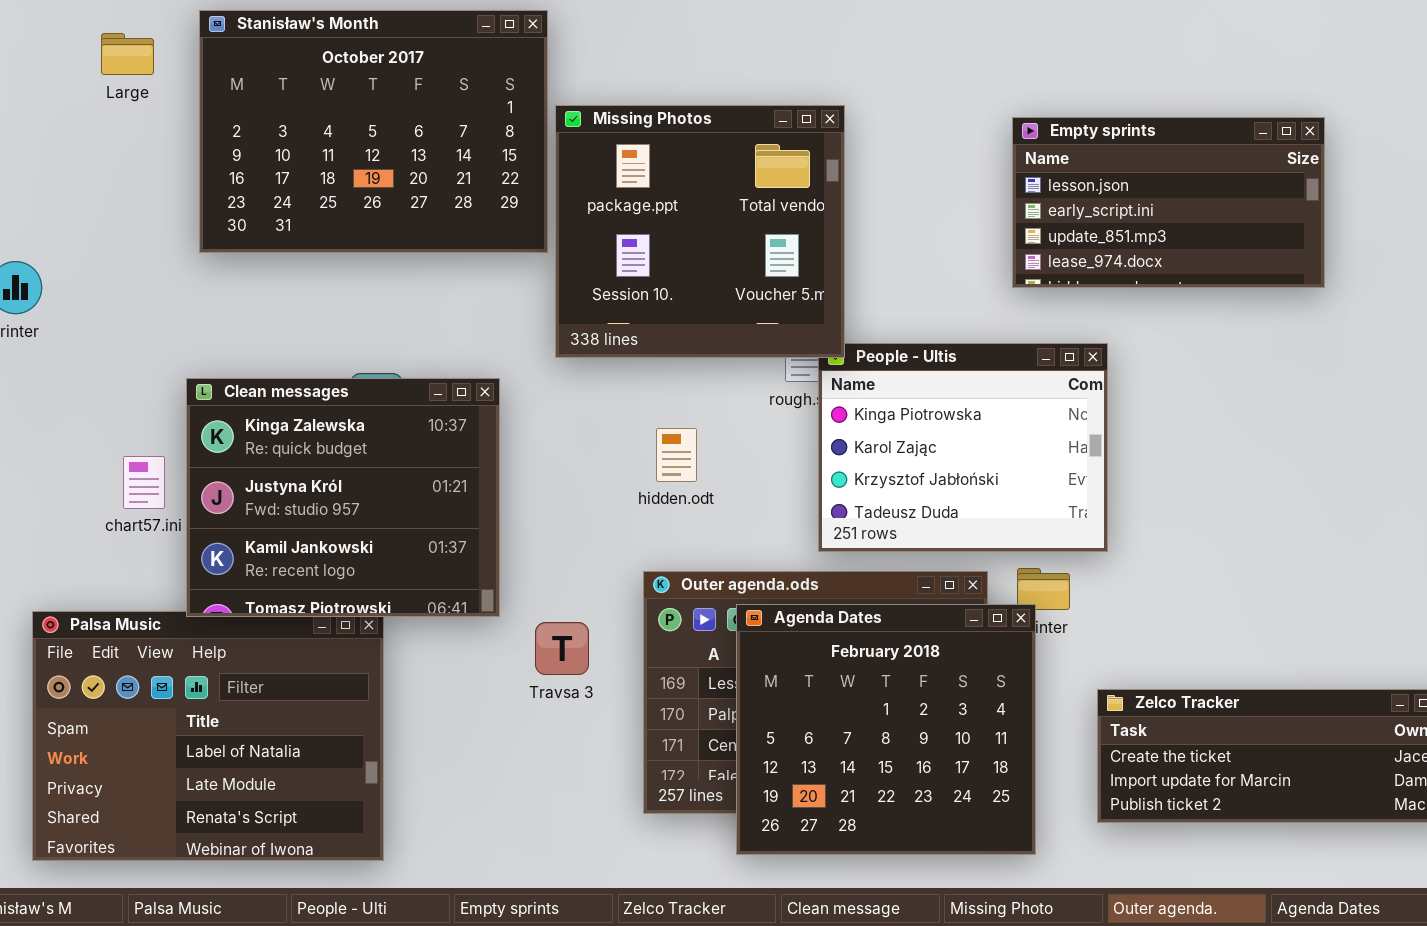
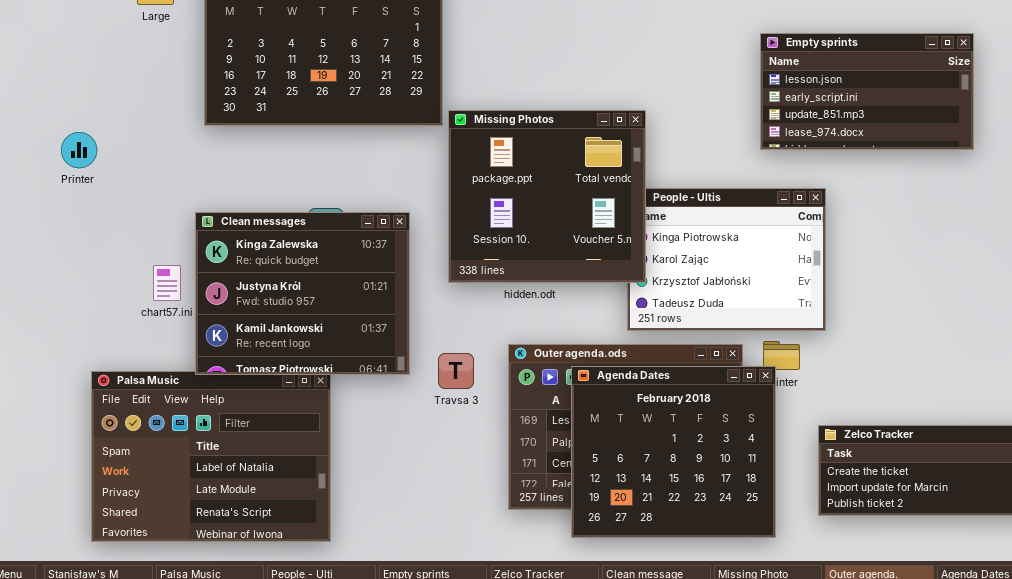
Missing Photos: [555,105,845,358] -> [448,110,646,283], moved
Travsa 3: [535,622,589,675] -> [438,353,474,389], moved

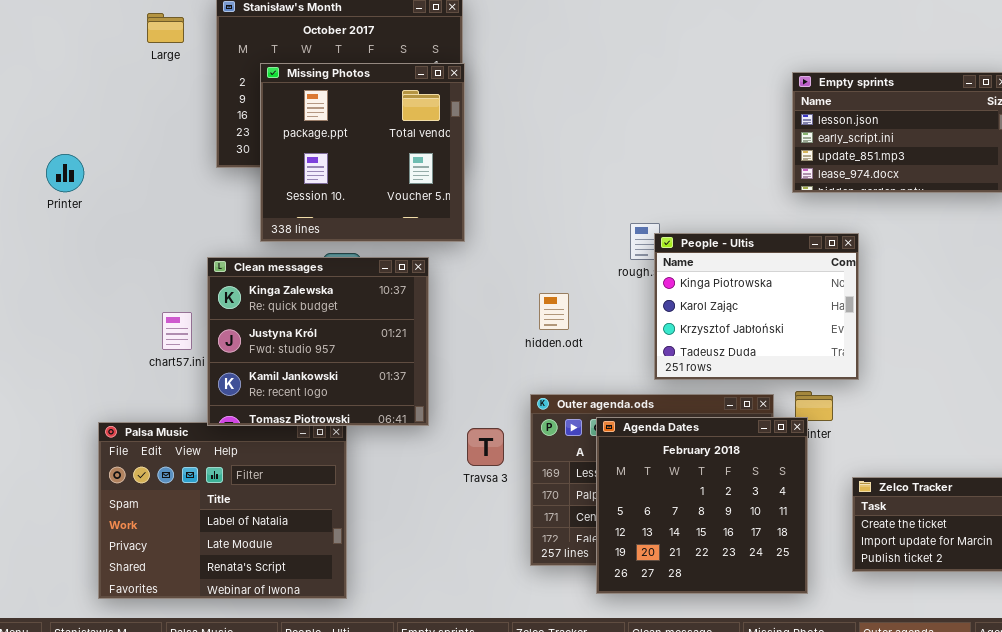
Missing Photos: [448,110,646,283] -> [260,63,465,242], moved
Printer: [61,132,97,168] -> [46,154,84,192], moved
Travsa 3: [438,353,474,389] -> [467,428,504,466], moved

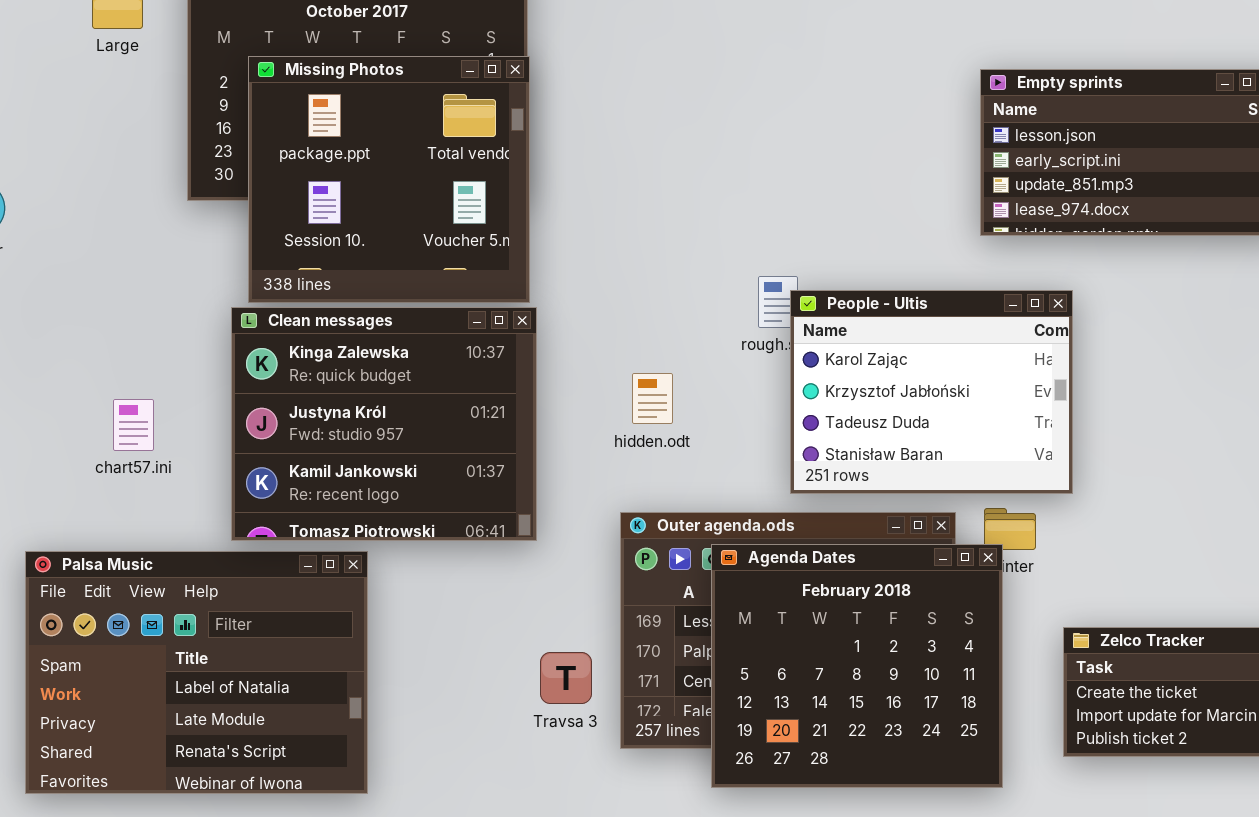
People - Ultis: [654,233,859,380] -> [790,290,1073,494], scrolled down 1 row
Clean messages: [207,257,429,426] -> [231,307,537,541], moved
Travsa 3: [467,428,504,466] -> [540,652,592,704], moved

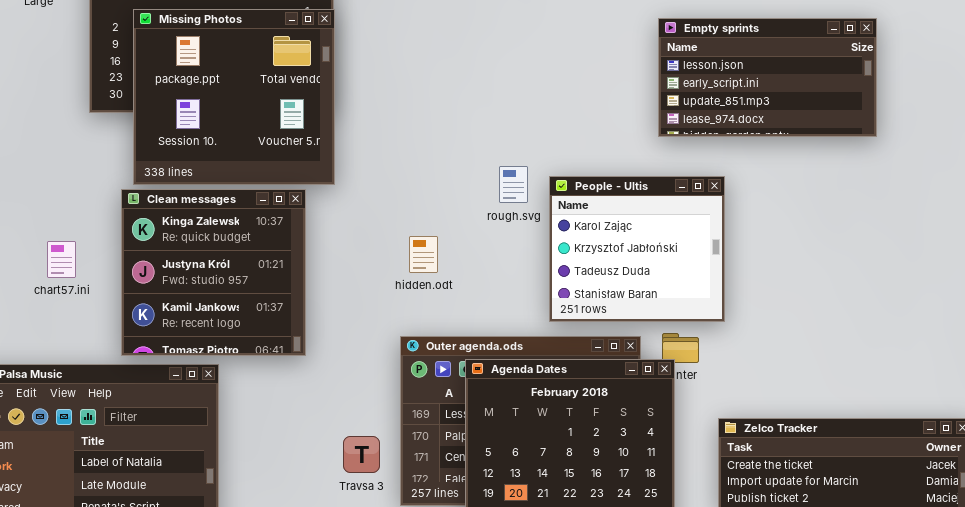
People - Ultis: [790,290,1073,494] -> [549,176,725,322], resized
Clean messages: [231,307,537,541] -> [121,189,306,356], resized
chart57.ini: [113,399,154,451] -> [47,241,76,278], moved

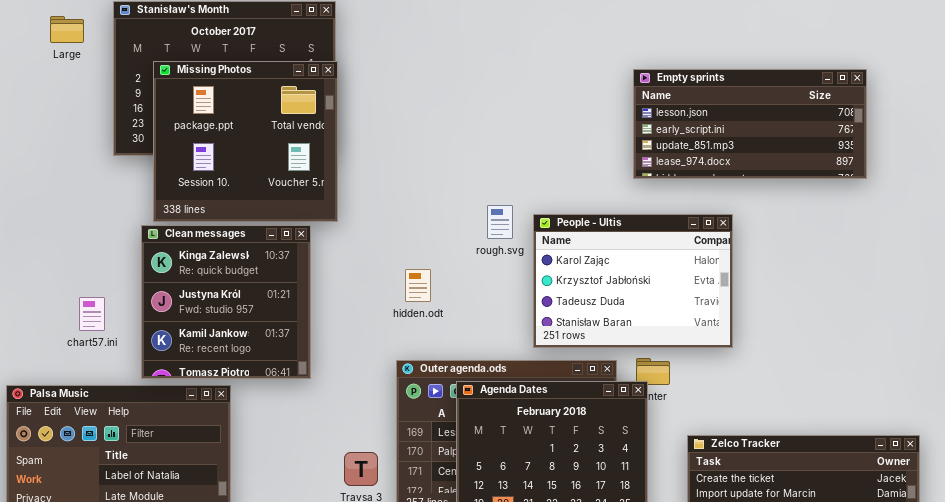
Empty sprints: [658,18,877,137] -> [633,69,867,179], resized
People - Ultis: [549,176,725,322] -> [533,214,733,348], resized
chart57.ini: [47,241,76,278] -> [79,297,105,331], moved

